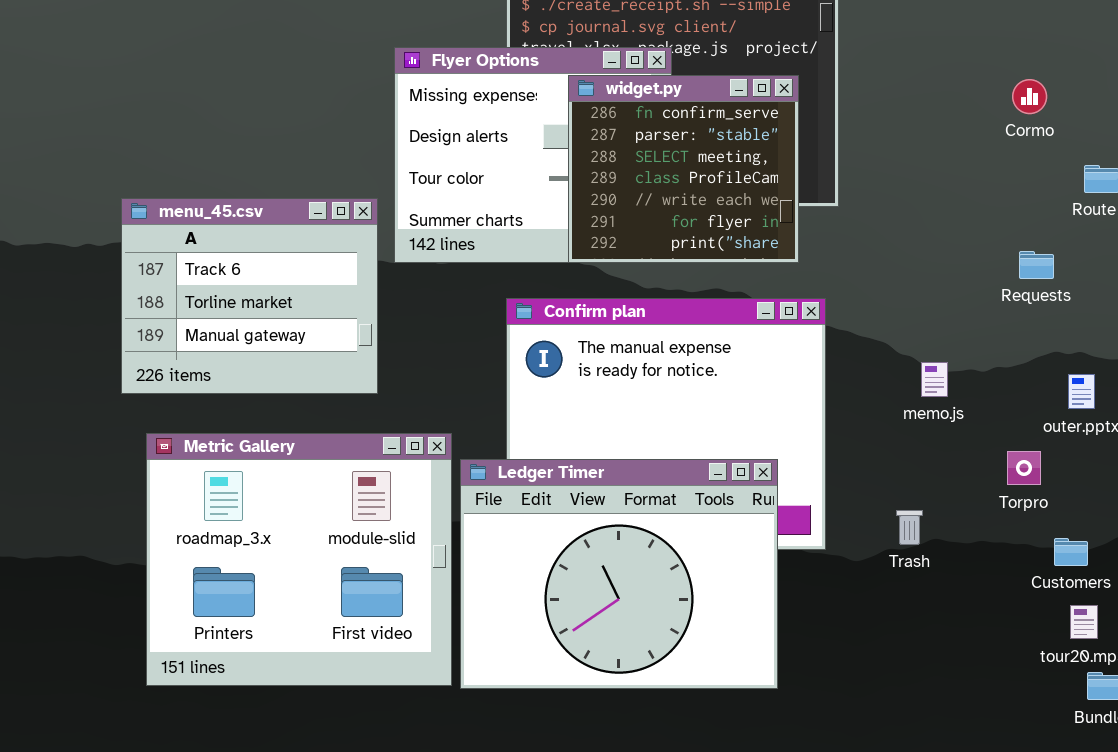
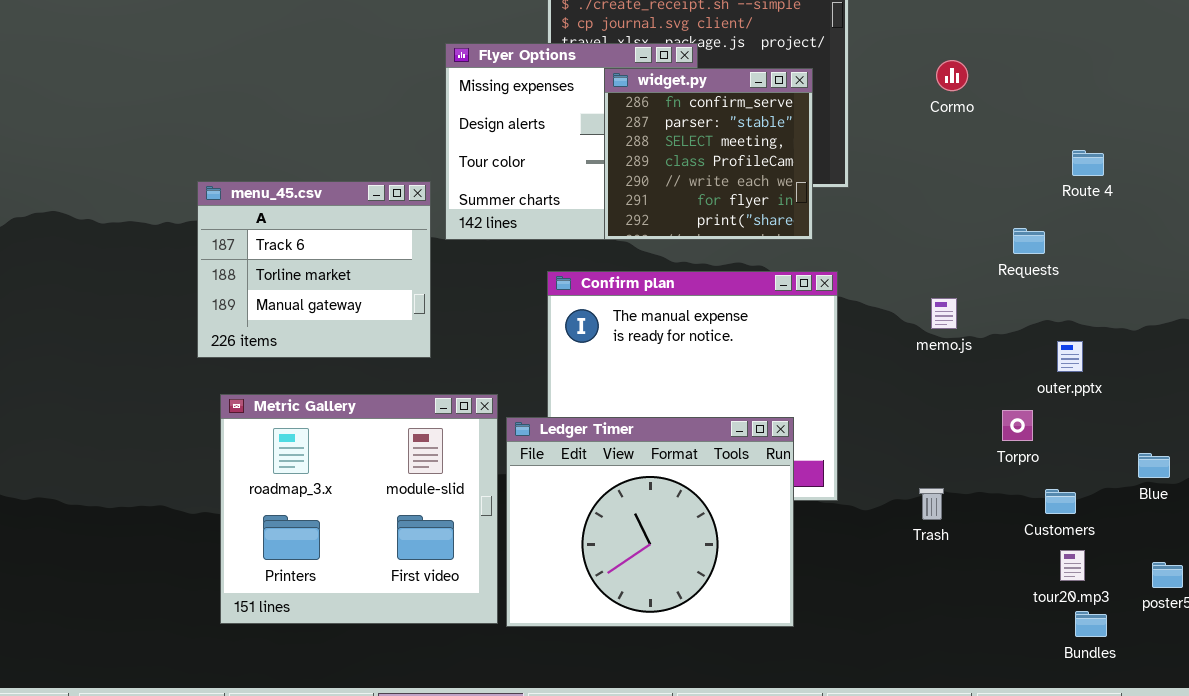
Cormo: [1012,79,1047,114] -> [936,60,968,91], moved
memo.js: [921,362,948,397] -> [931,298,957,329], moved
Trash: [896,510,923,545] -> [919,488,944,520], moved

